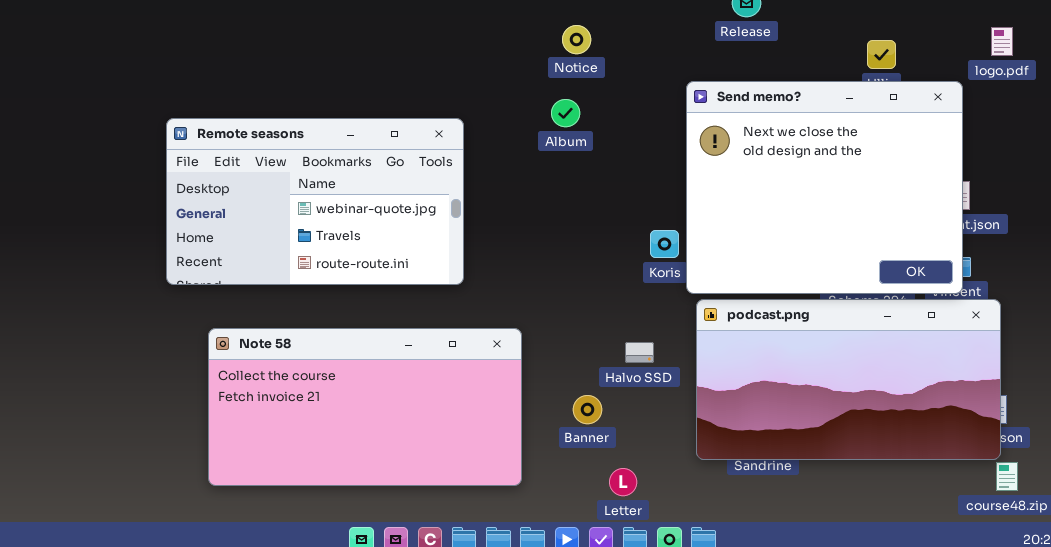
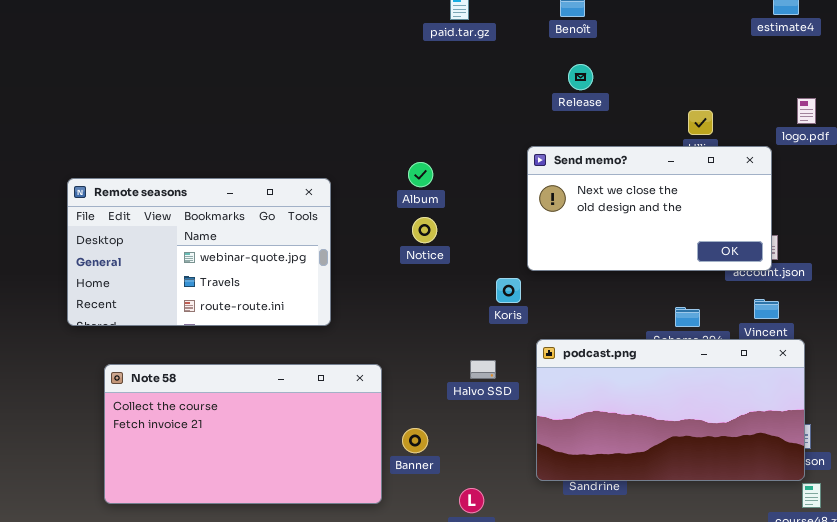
Notice: [562,25,591,54] -> [412,217,437,243], moved
Send memo?: [686,81,963,294] -> [527,146,772,271], resized
Halvo SSD: [625,342,654,363] -> [470,360,496,379], moved
Banner: [573,395,602,424] -> [402,428,428,453], moved

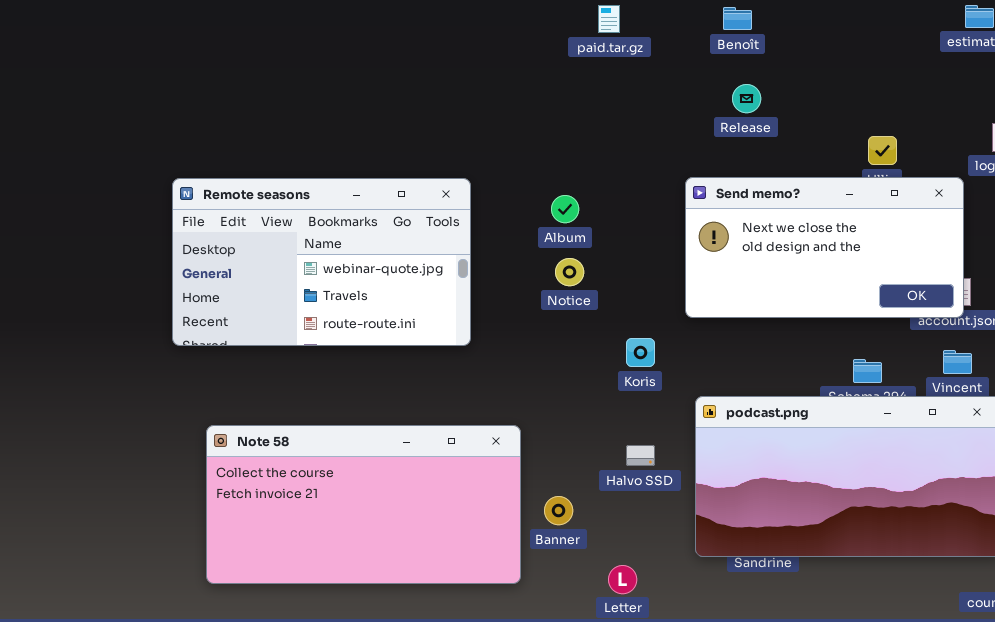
Remote seasons: [67,178,331,326] -> [172,178,471,346], moved
Koris: [496,278,521,303] -> [626,338,655,367], moved
Halvo SSD: [470,360,496,379] -> [626,445,655,466], moved

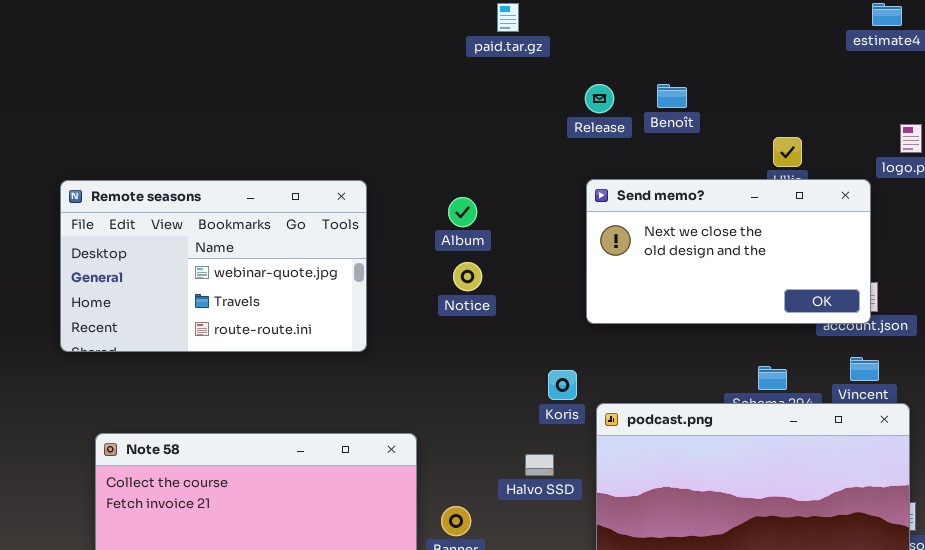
Benoît: [723,7,752,30] -> [657,84,687,108], moved
Release: [732,84,761,113] -> [585,84,614,113], moved
Koris: [626,338,655,367] -> [548,370,577,400], moved

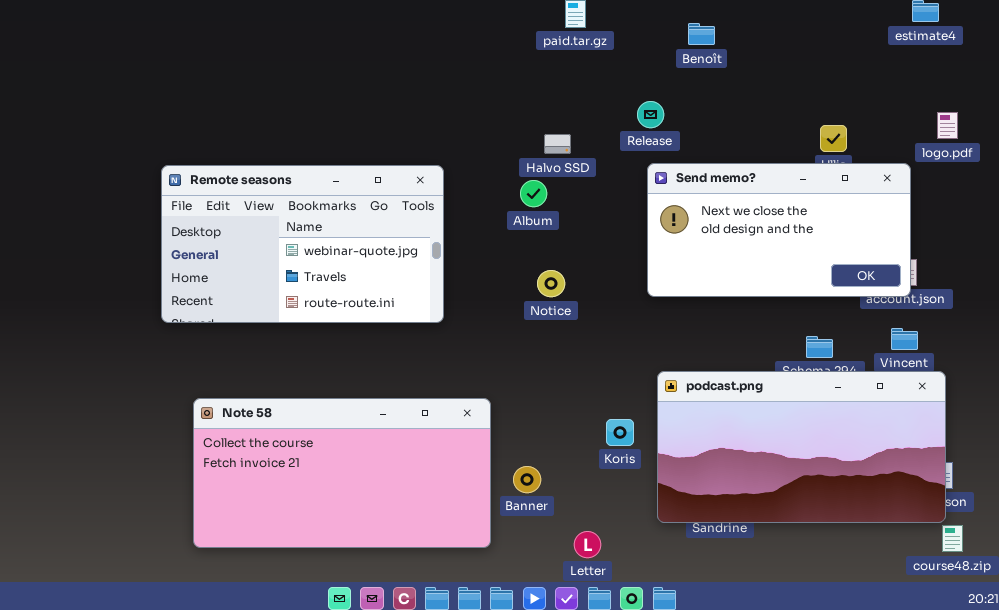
Release: [585,84,614,113] -> [637,101,664,128], moved
Benoît: [657,84,687,108] -> [688,23,715,45], moved
Notice: [453,262,482,291] -> [537,270,565,297], moved
Koris: [548,370,577,400] -> [606,419,634,446], moved
Halvo SSD: [525,454,554,476] -> [544,134,571,154], moved

